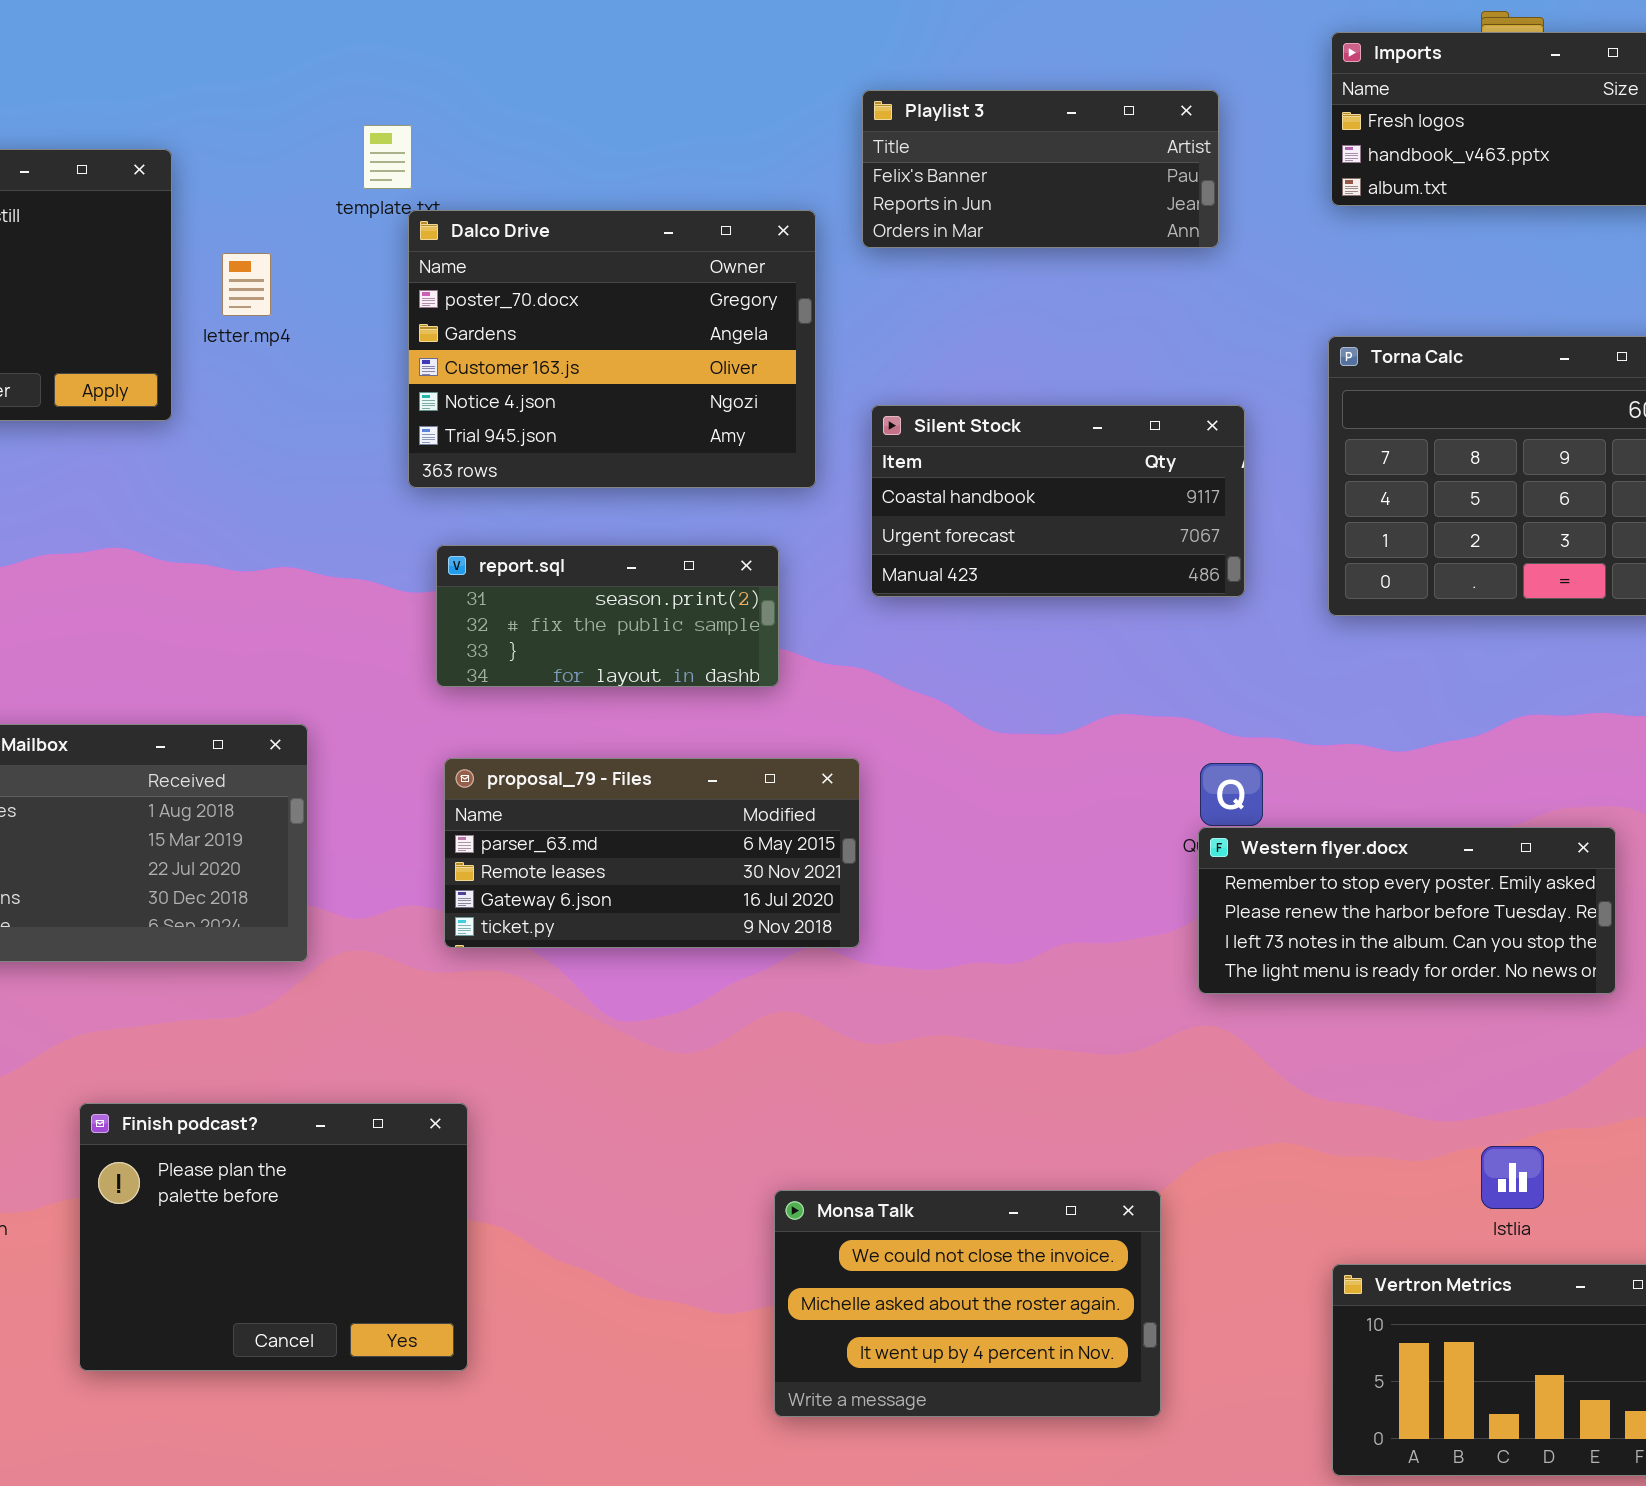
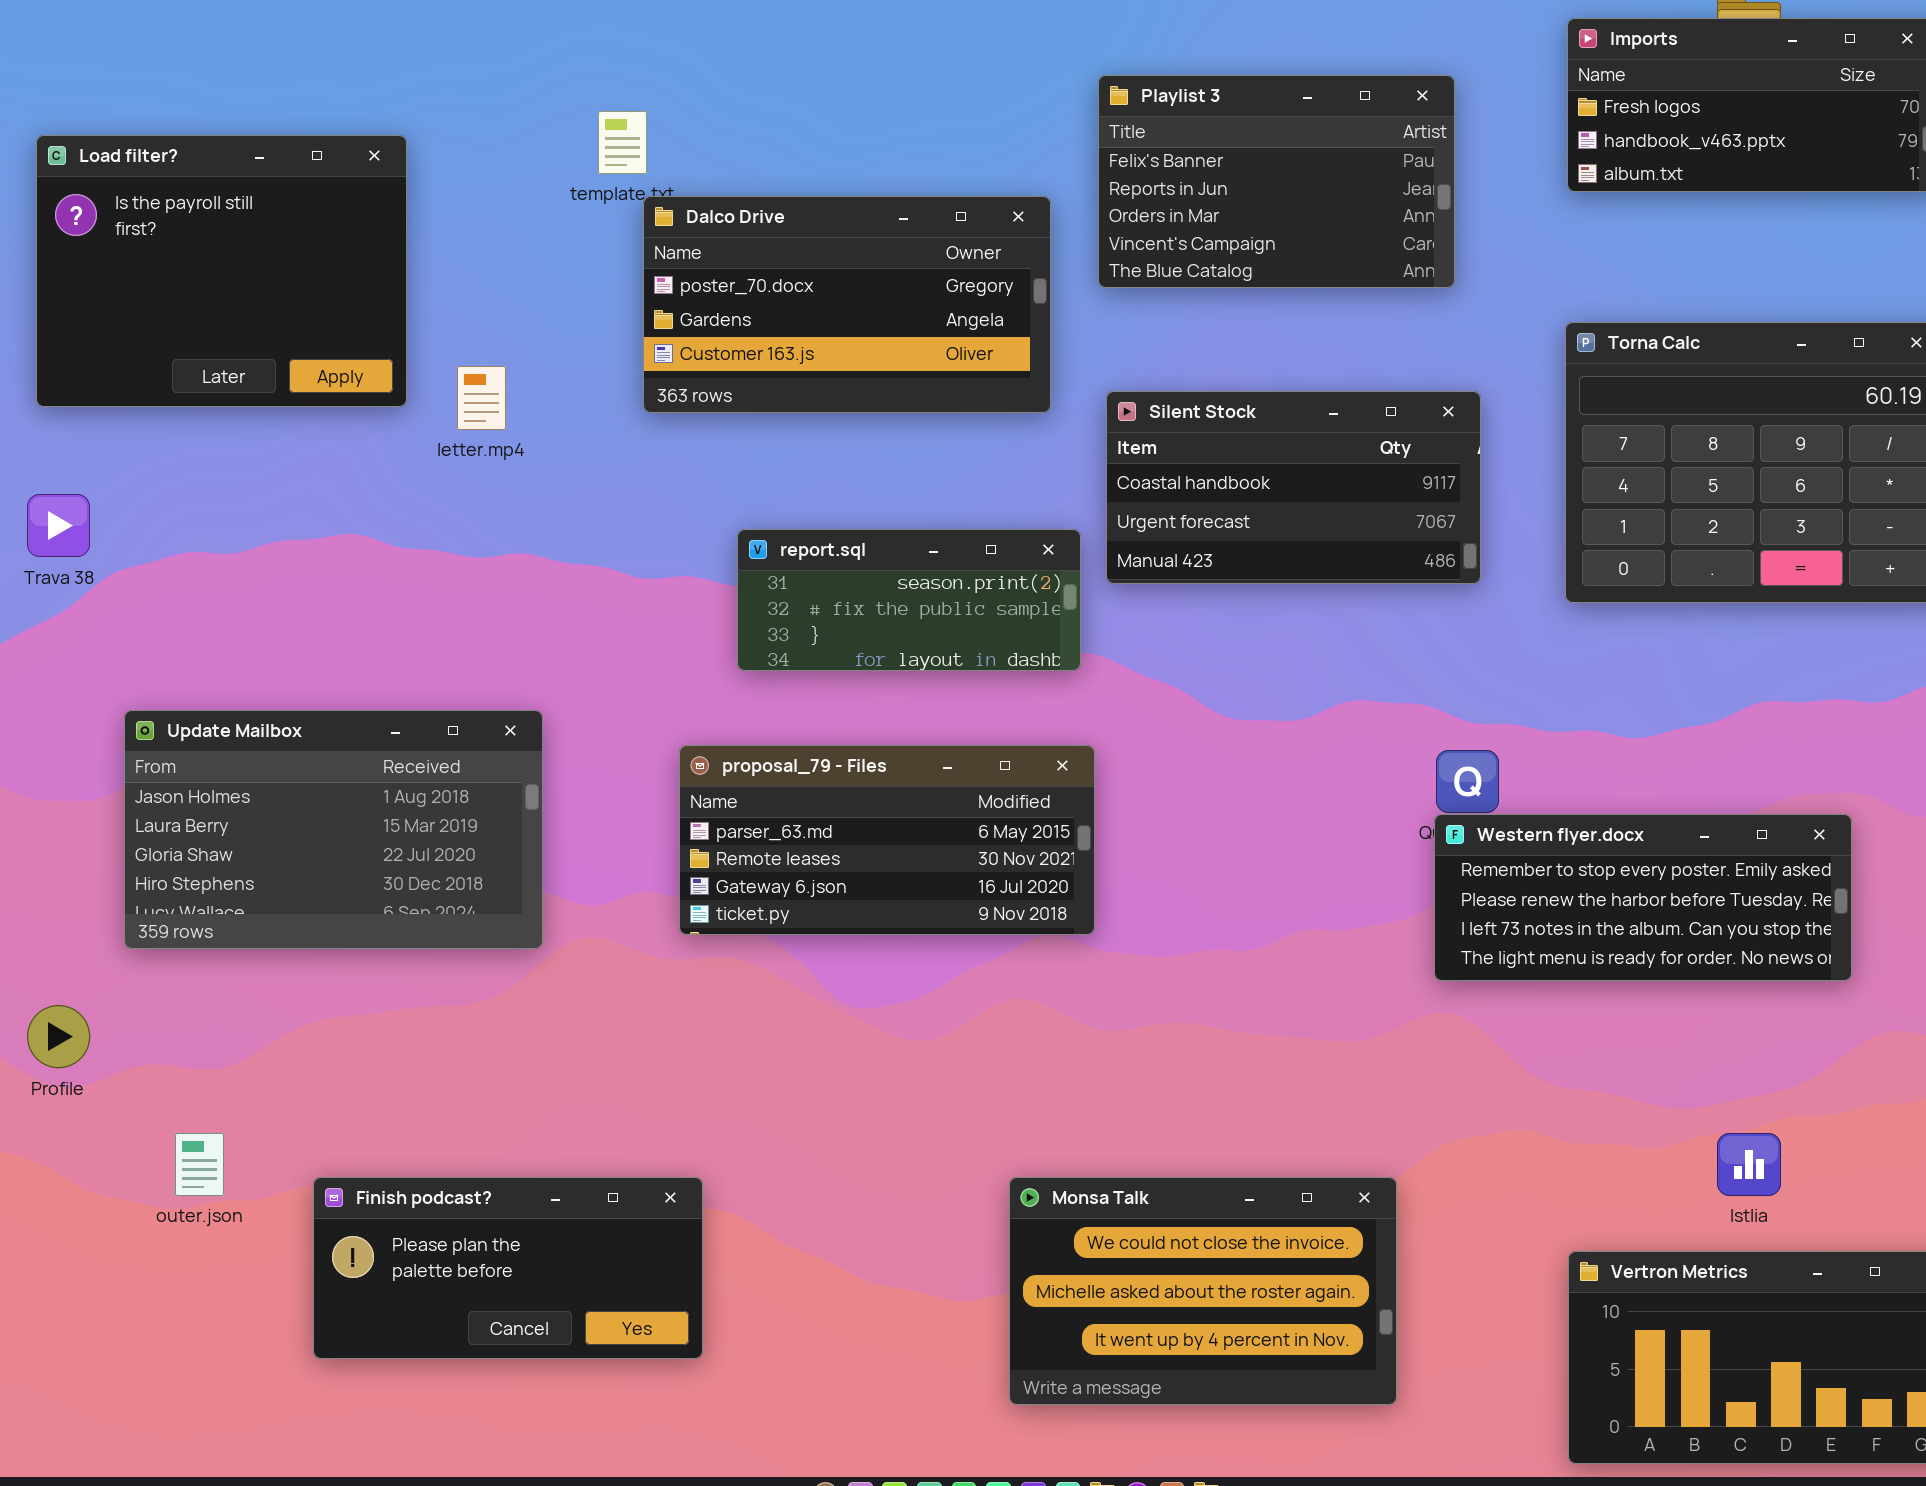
Playlist 3: [862,90,1219,248] -> [1098,75,1455,288], resized
Dalco Drive: [408,210,816,488] -> [643,196,1051,413], resized
letter.mp4: [222,253,271,316] -> [457,366,506,430], moved
report.sql: [436,545,779,687] -> [737,529,1081,671], moved
Finish podcast?: [79,1103,468,1371] -> [313,1177,703,1359], resized

